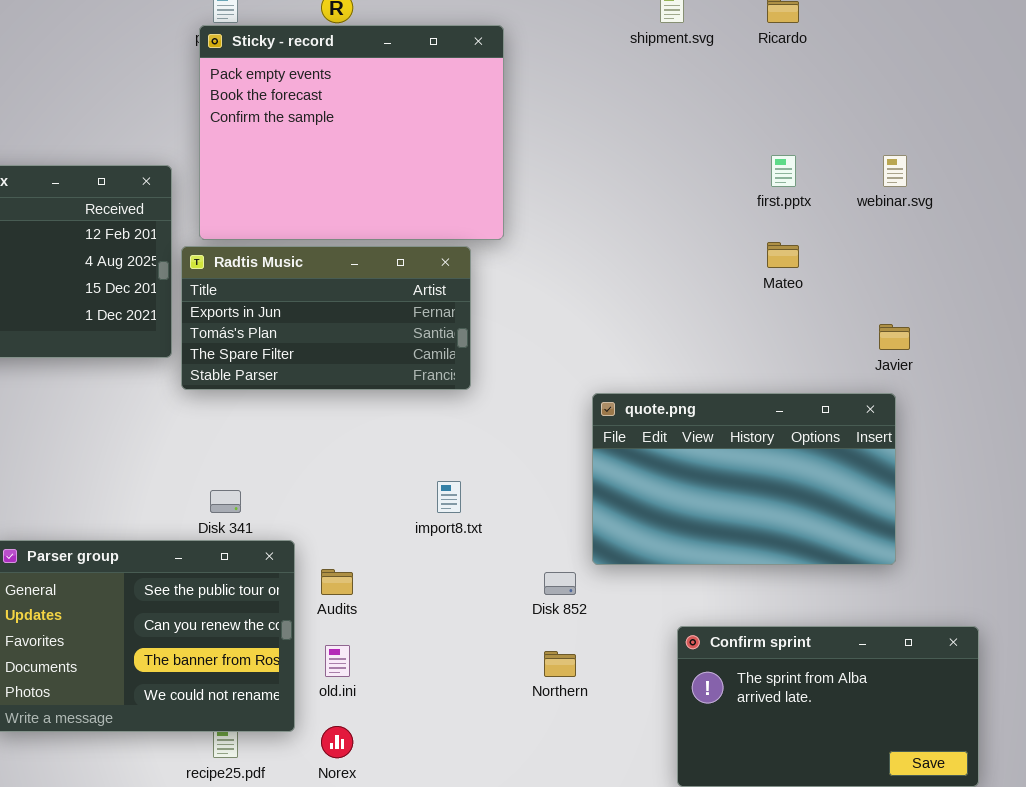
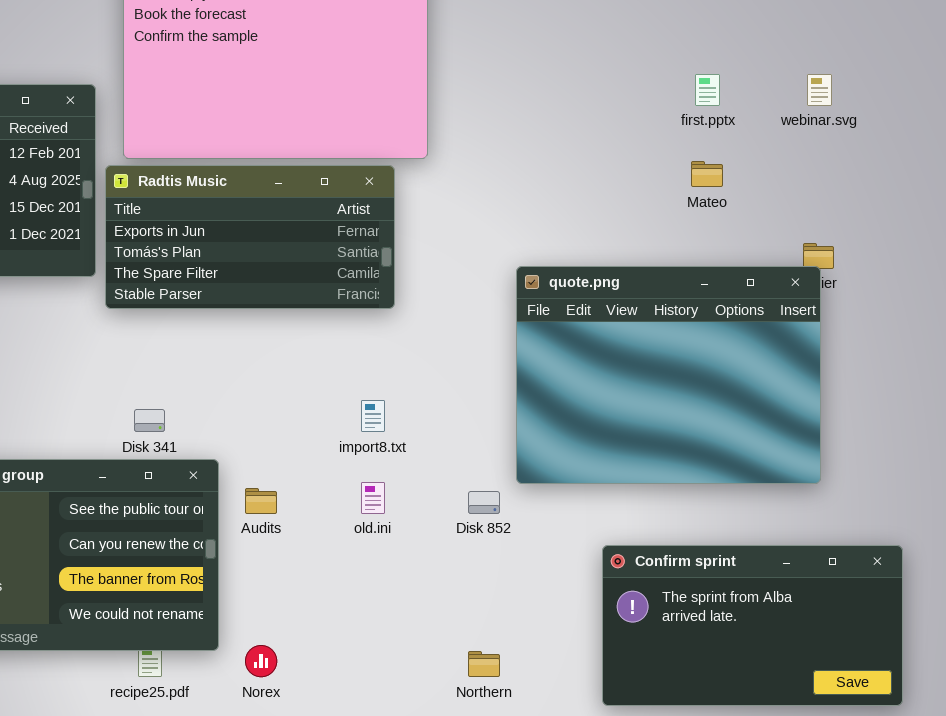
quote.png: [592,393,896,565] -> [516,266,821,484], resized
old.ini: [325,645,350,677] -> [361,482,385,514], moved
Northern: [544,651,576,677] -> [468,651,500,677], moved

